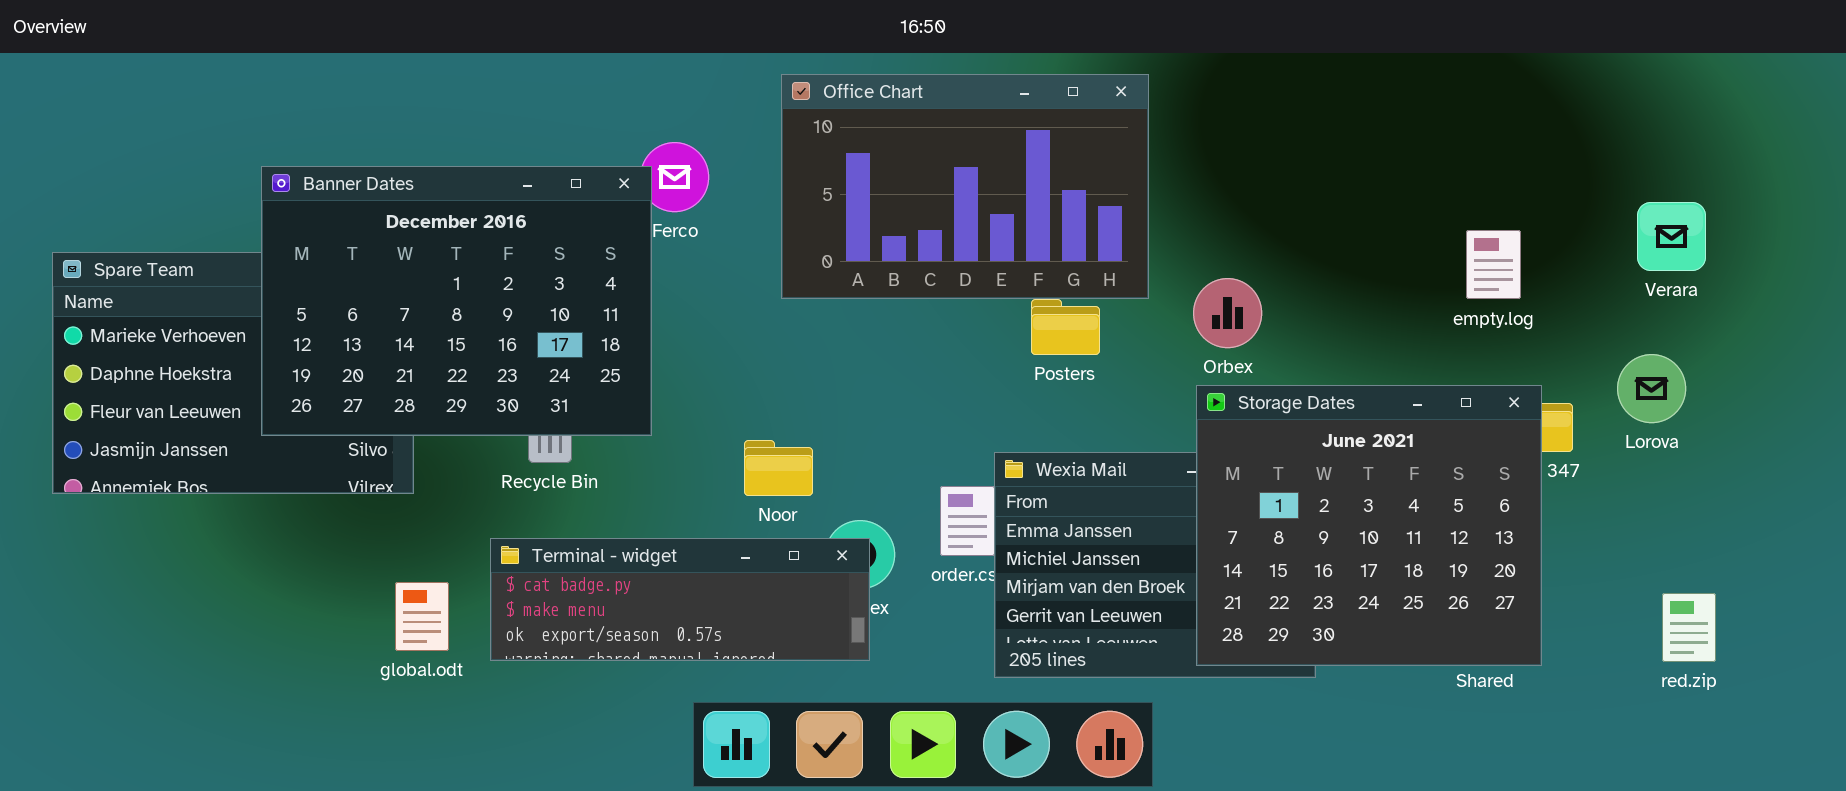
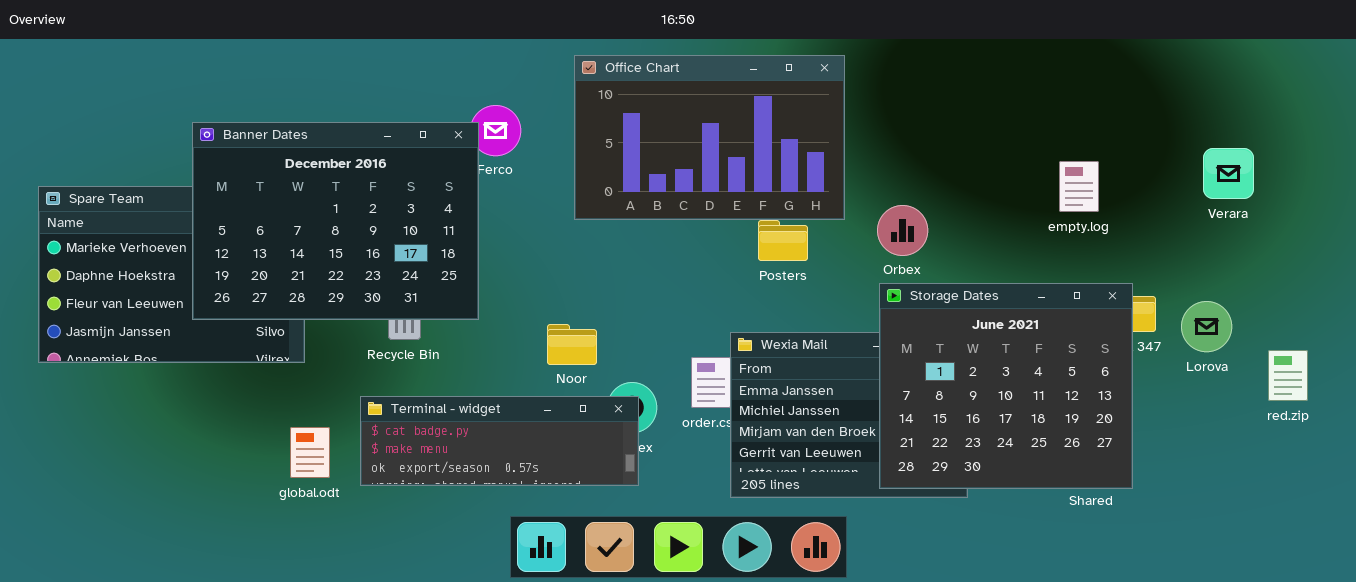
empty.log: [1466,230,1521,299] -> [1059,161,1099,212], moved
Lorova: [1617,354,1686,423] -> [1181,301,1232,352], moved
red.zip: [1662,593,1716,662] -> [1268,350,1308,401], moved

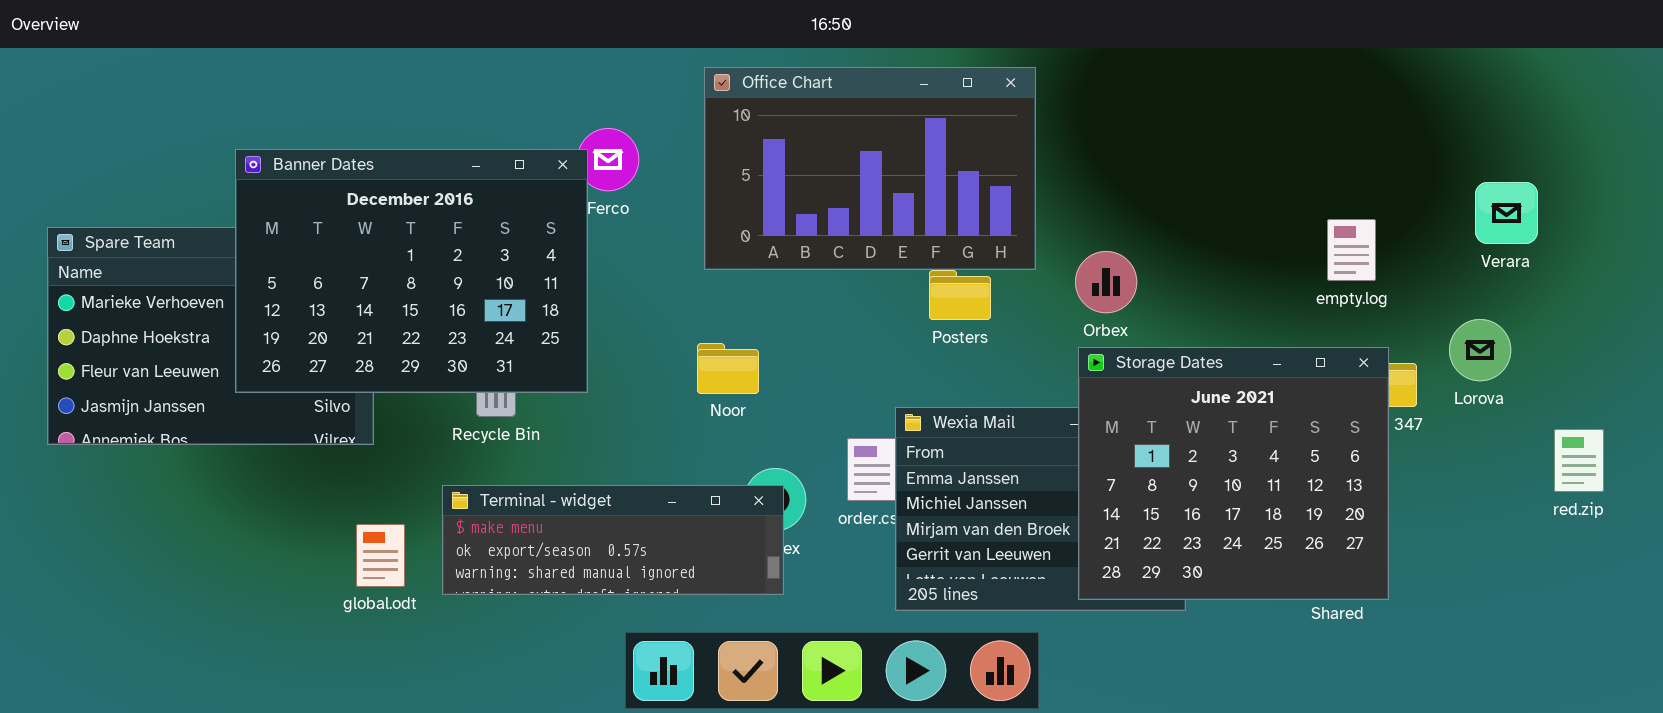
empty.log: [1059,161,1099,212] -> [1327,219,1376,281], moved
Lorova: [1181,301,1232,352] -> [1449,319,1511,381], moved
Noor: [547,324,597,365] -> [697,343,759,394], moved
Terminal - widget: [360,396,639,486] -> [442,485,784,595], scrolled down 1 row

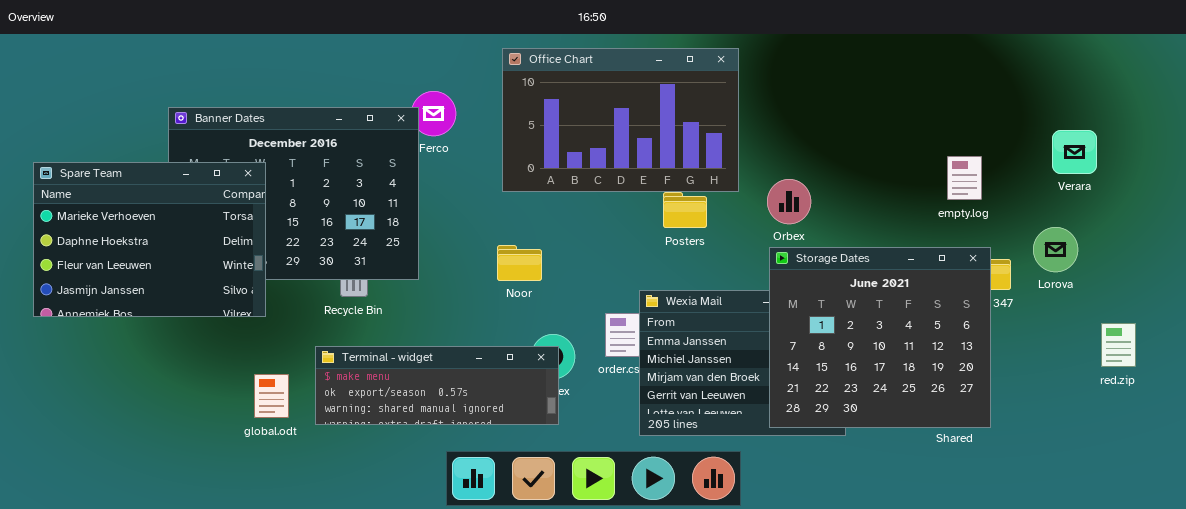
Spare Team: [47,227,374,445] -> [33,162,266,317], raised
red.zip: [1554,429,1604,492] -> [1101,323,1136,367], moved

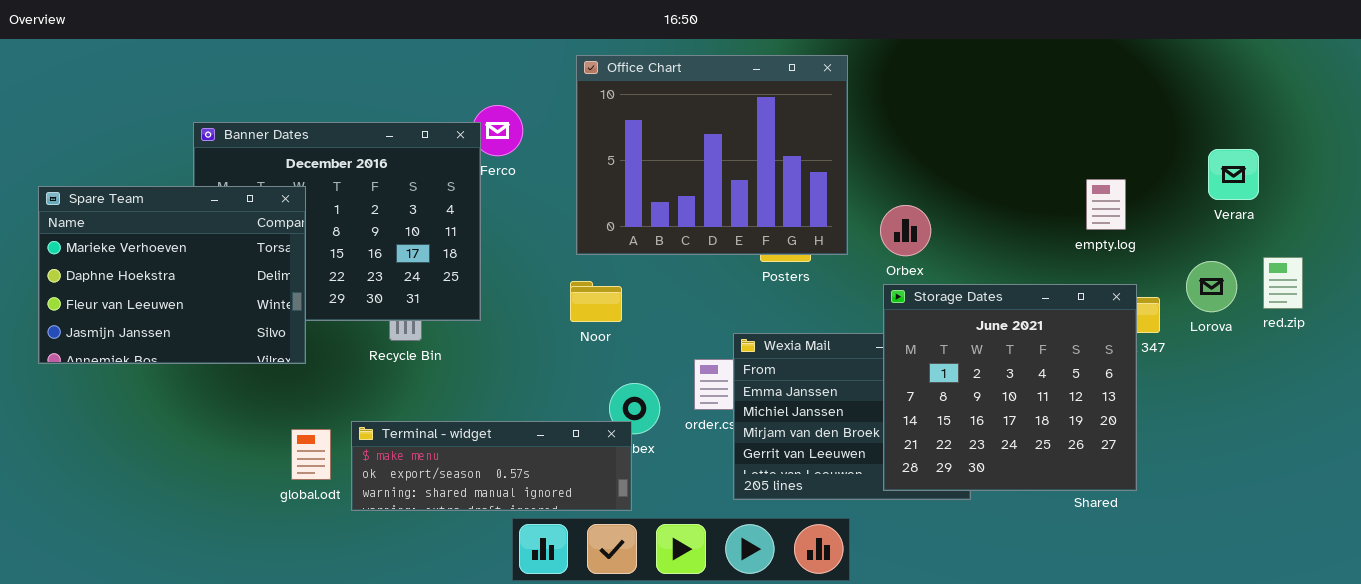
Office Chart: [502,48,739,192] -> [576,55,848,255], resized
red.zip: [1101,323,1136,367] -> [1263,257,1303,309], moved
Terminal - widget: [315,346,559,425] -> [351,421,632,511], moved

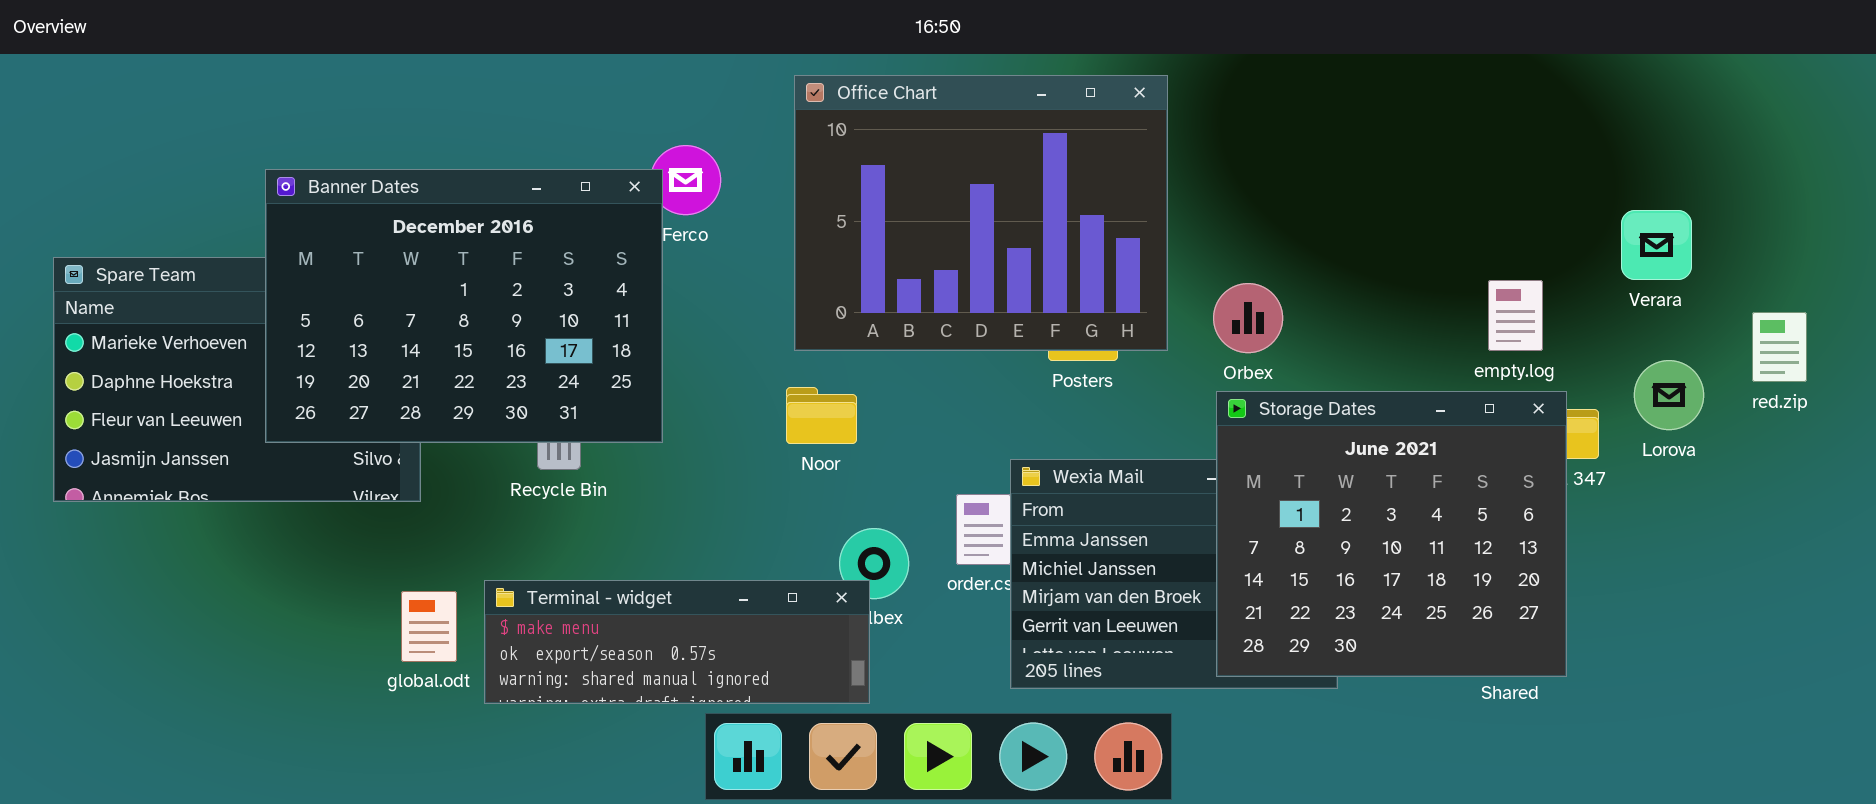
Banner Dates: [193,122,481,321] -> [265,169,663,443], raised
Verara: [1208,149,1259,200] -> [1621,210,1692,280], moved
empty.log: [1086,179,1126,230] -> [1488,280,1543,351], moved
red.zip: [1263,257,1303,309] -> [1752,312,1807,382], moved

